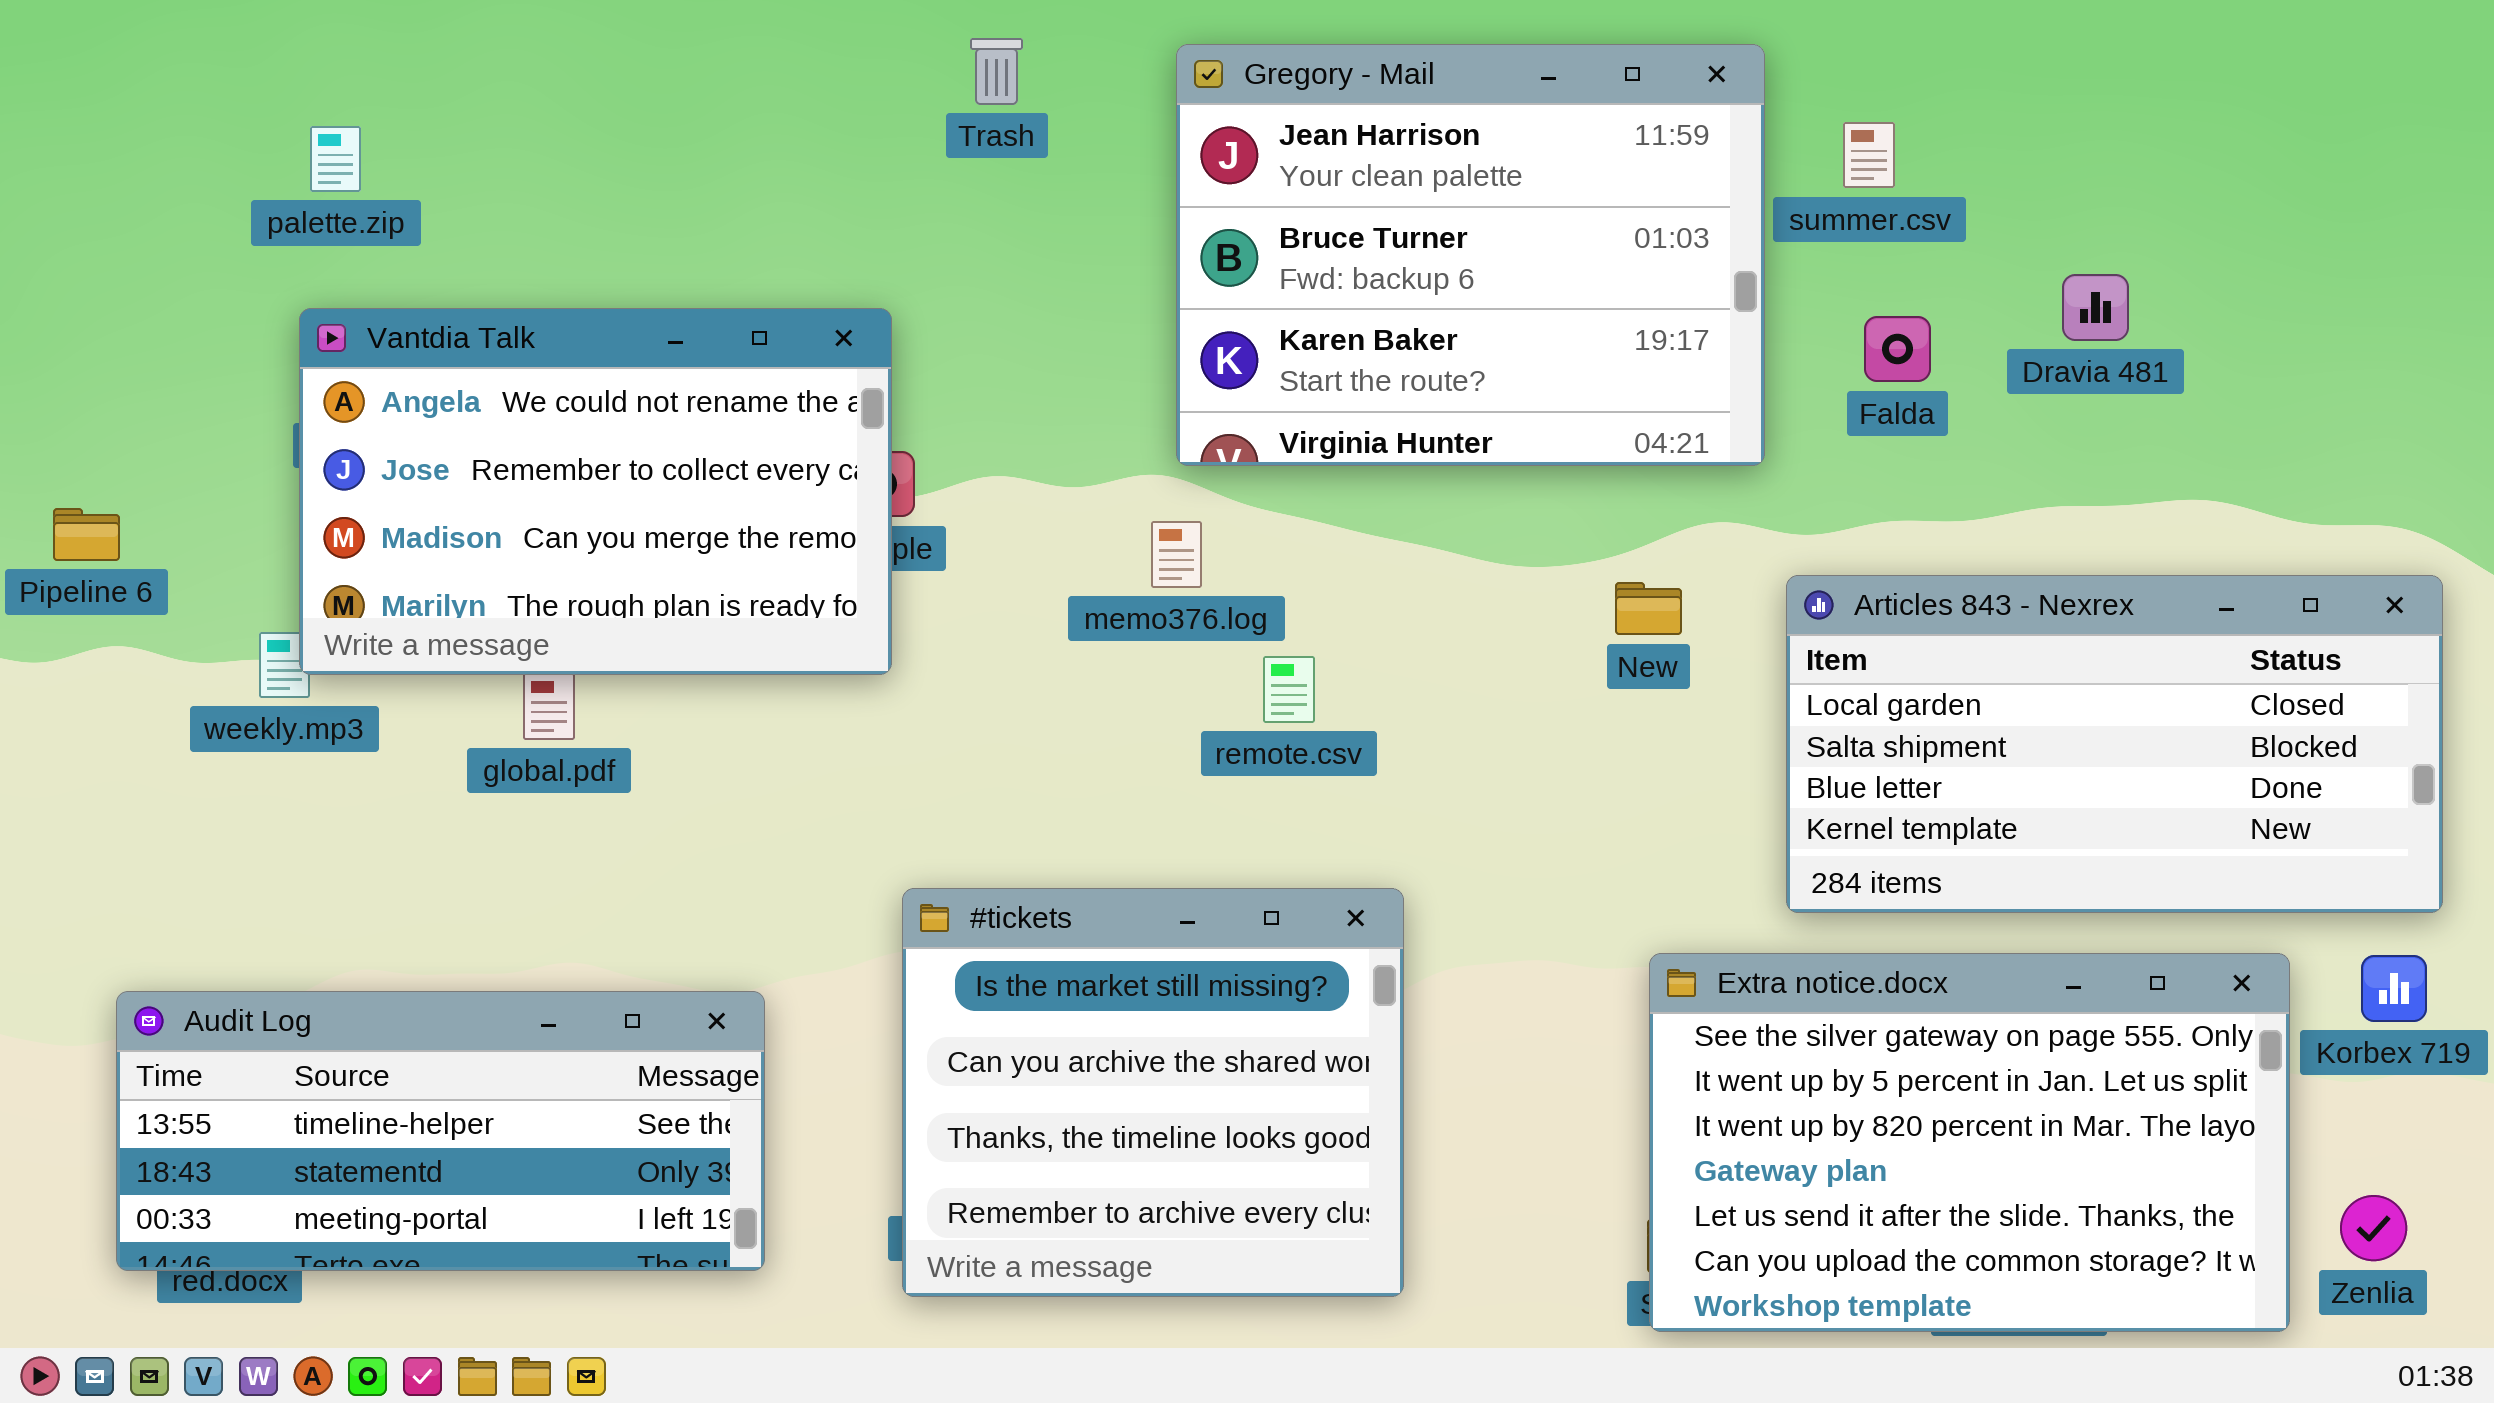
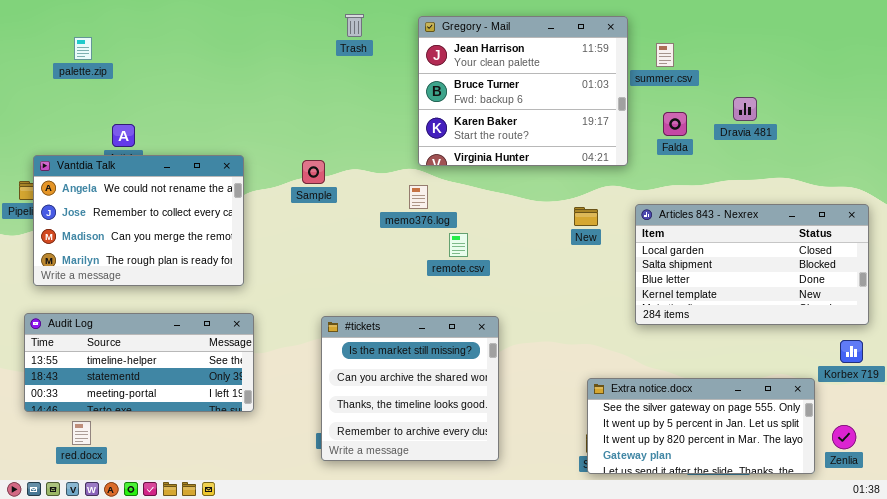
palette.zip: [310,126,361,192] -> [74,37,92,60], moved
Vantdia Talk: [299,308,892,675] -> [33,155,244,286], moved
Extra notice.docx: [1649,953,2290,1332] -> [587,378,815,474], resized
Audit Log: [116,991,765,1271] -> [24,313,254,412], moved

